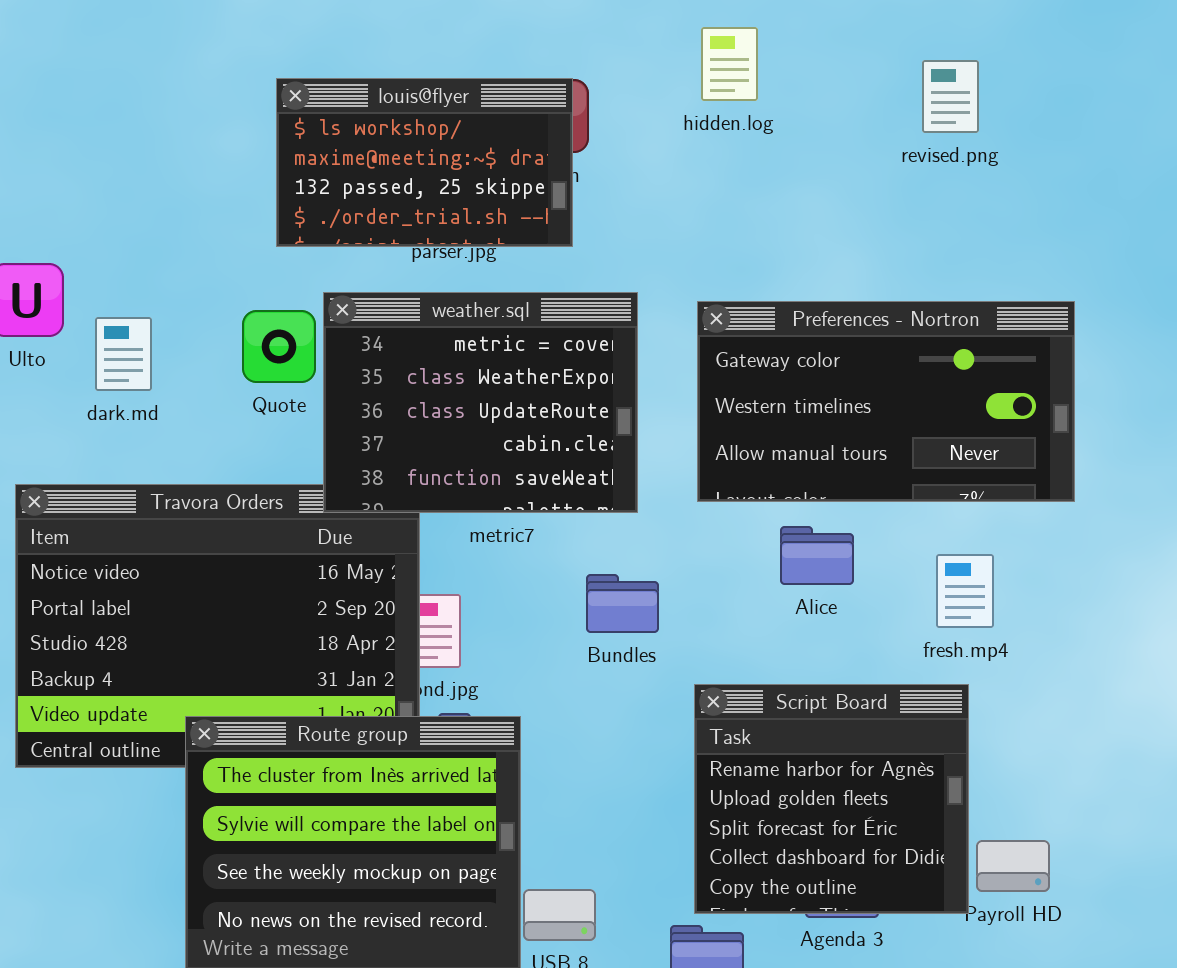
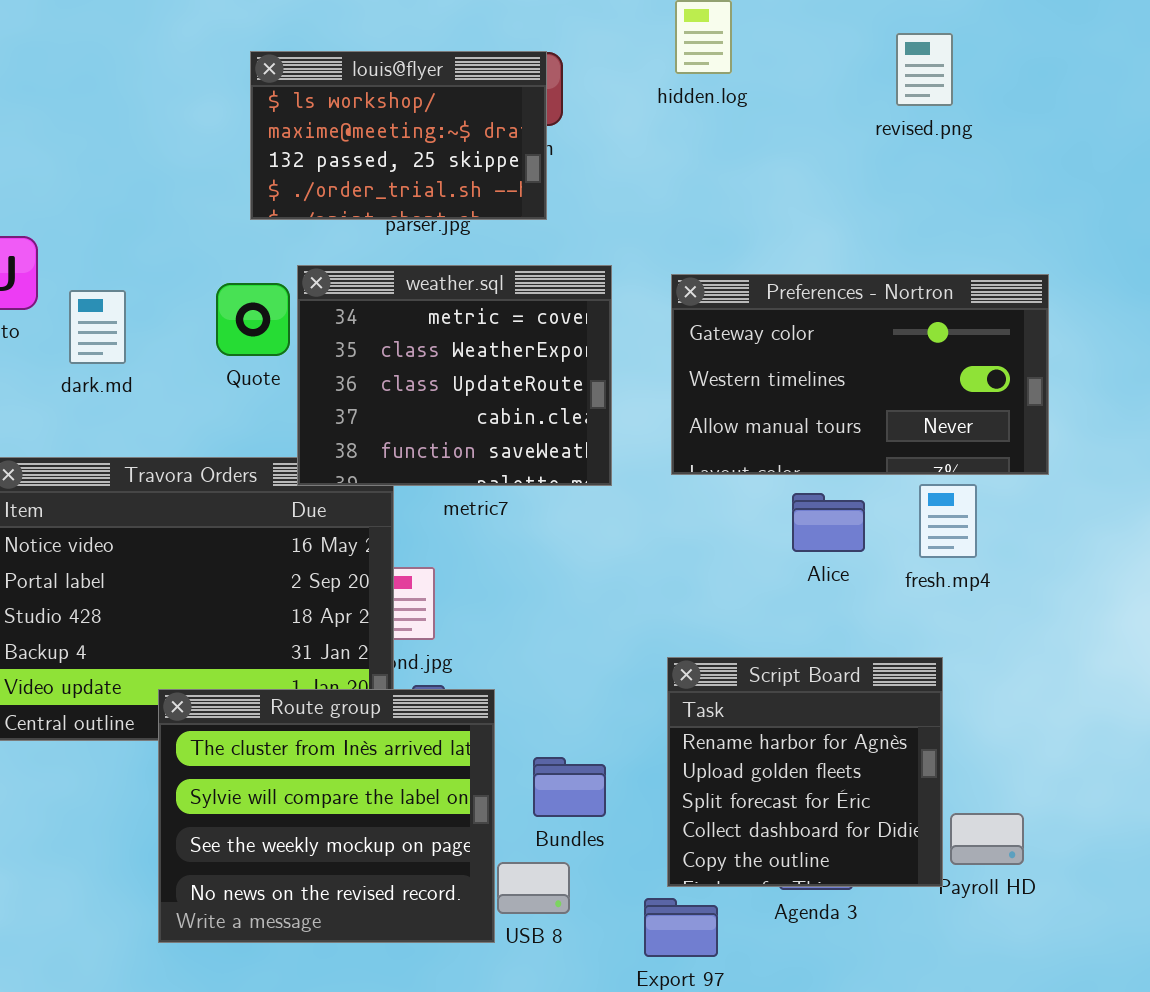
Alice: [780,526,854,585] -> [792,493,865,552], moved
fresh.mp4: [936,554,994,628] -> [919,484,977,558], moved
Bundles: [586,574,659,633] -> [533,757,606,817], moved

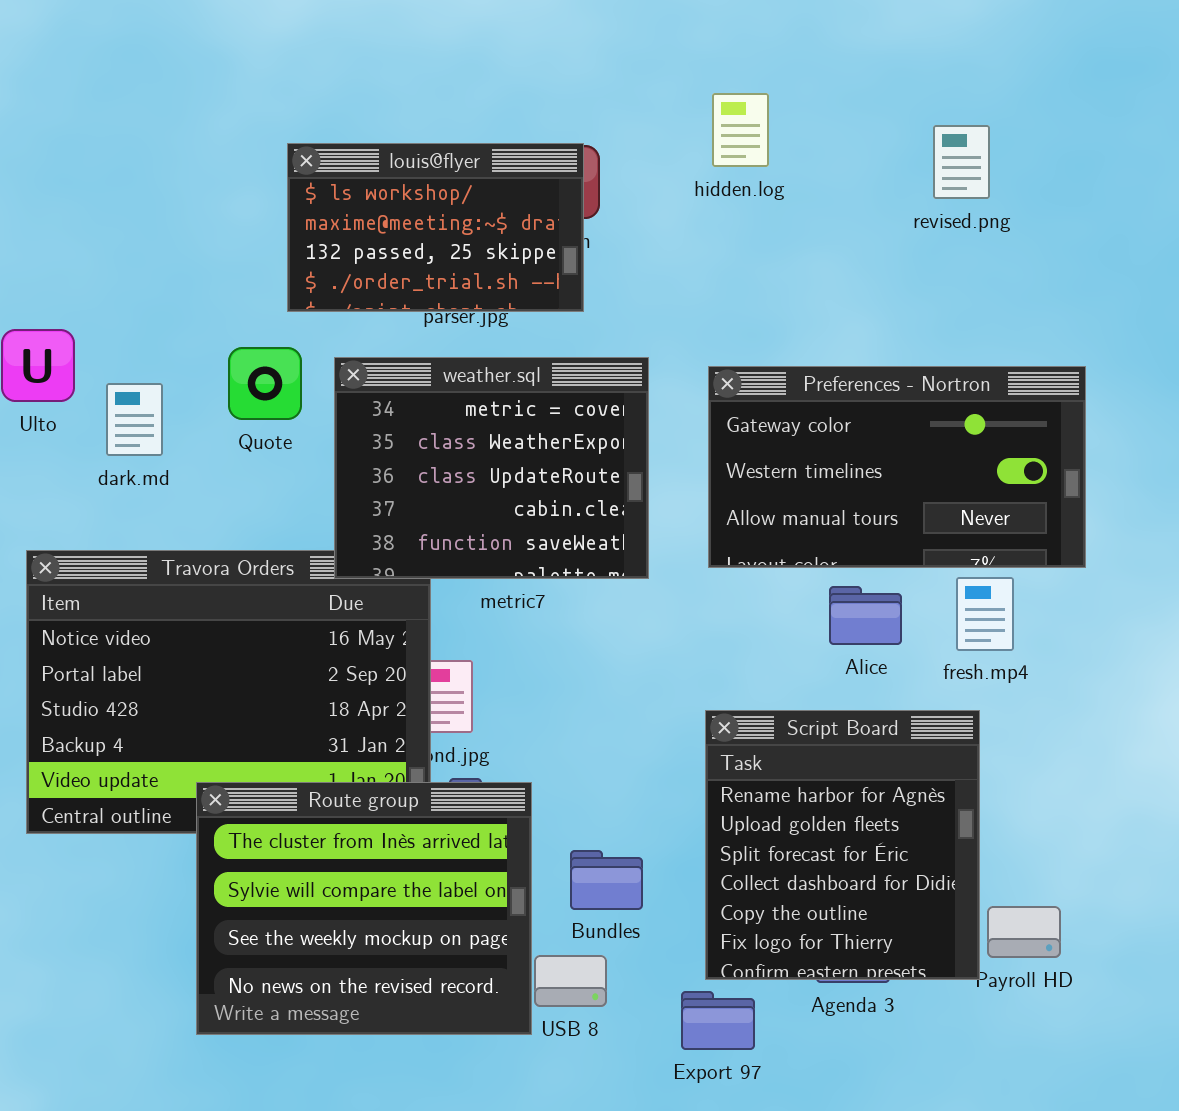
Quote: [216,283,290,356] -> [228,347,302,420], moved
Script Board: [667,657,943,887] -> [705,710,980,980], resized

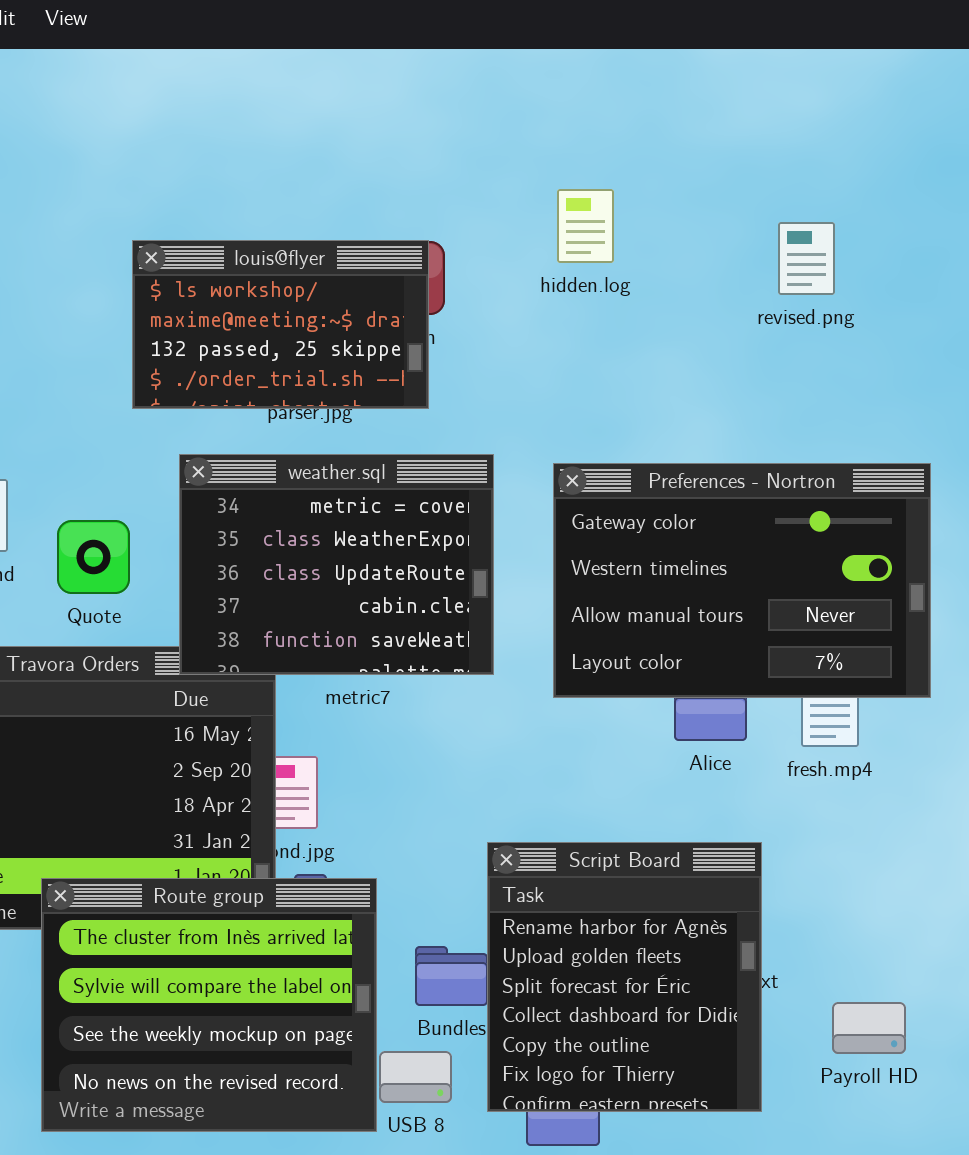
Quote: [228,347,302,420] -> [57,520,130,594], moved
Preferences - Nortron: [708,366,1086,568] -> [553,463,931,698], resized
Script Board: [705,710,980,980] -> [487,842,762,1112], moved

